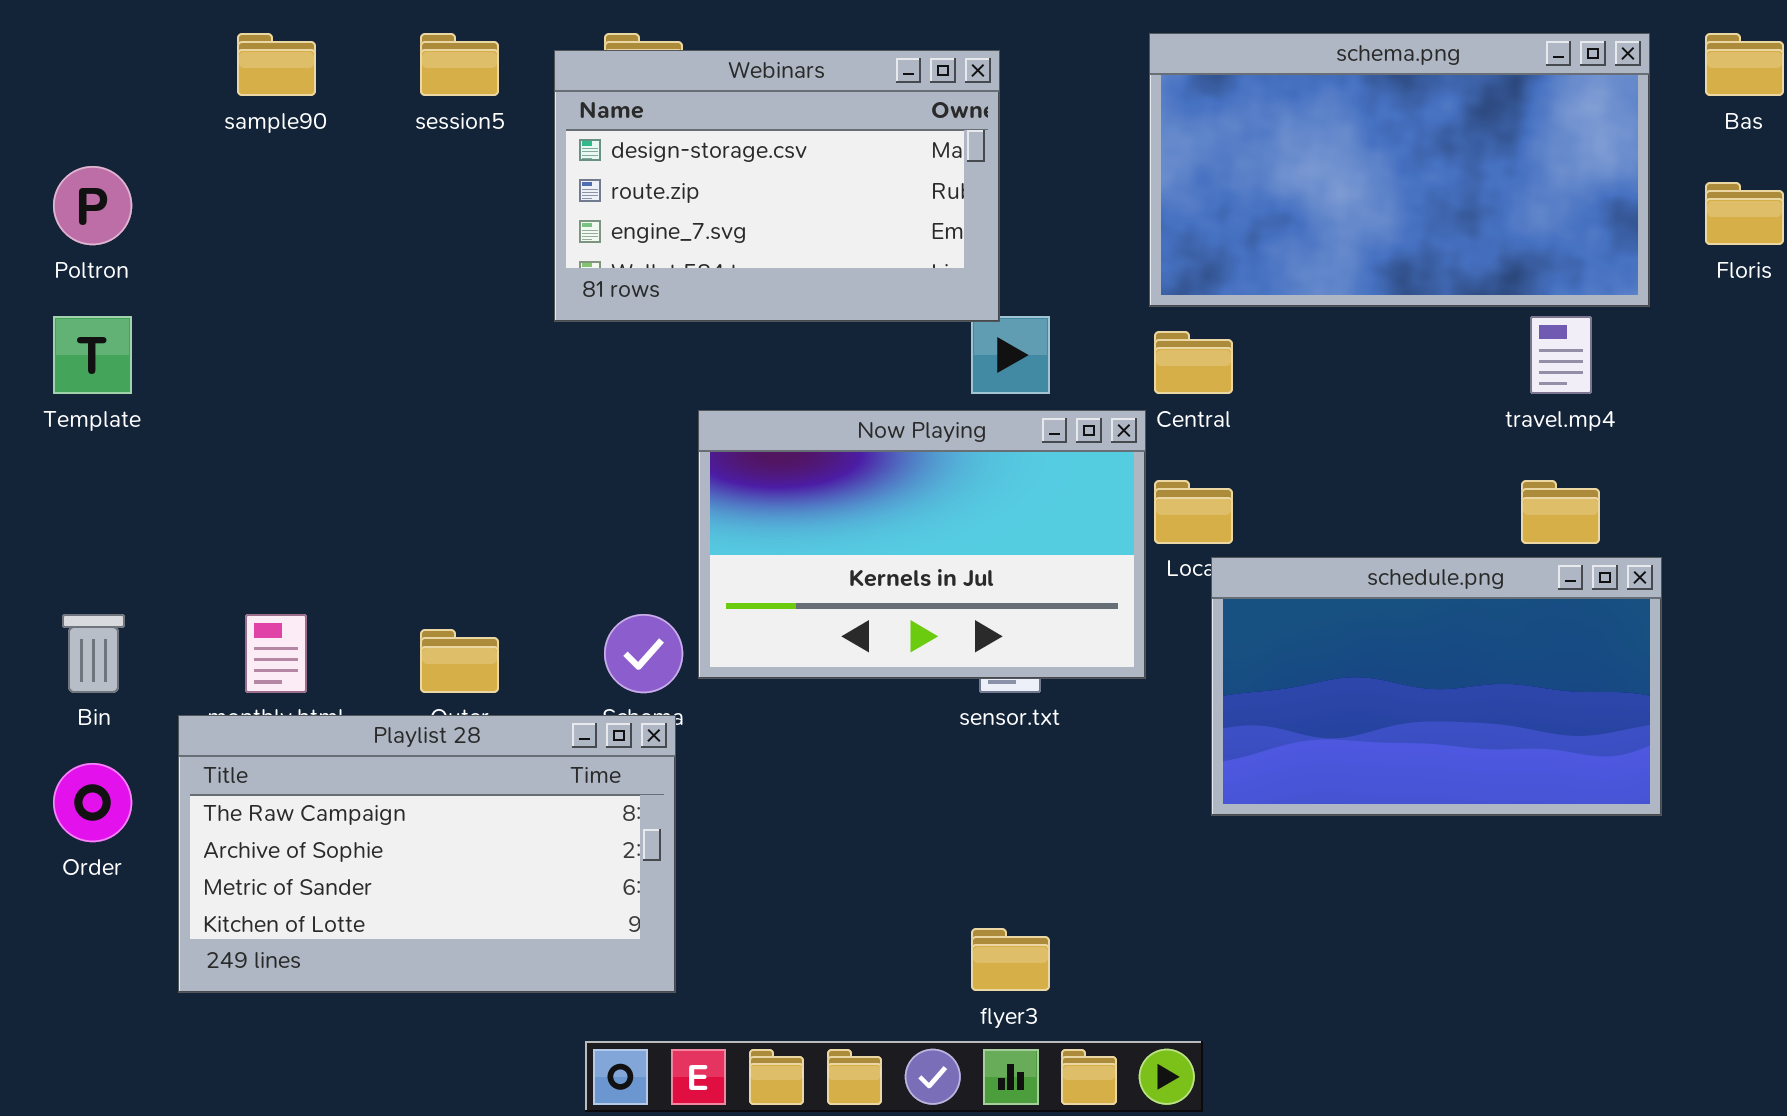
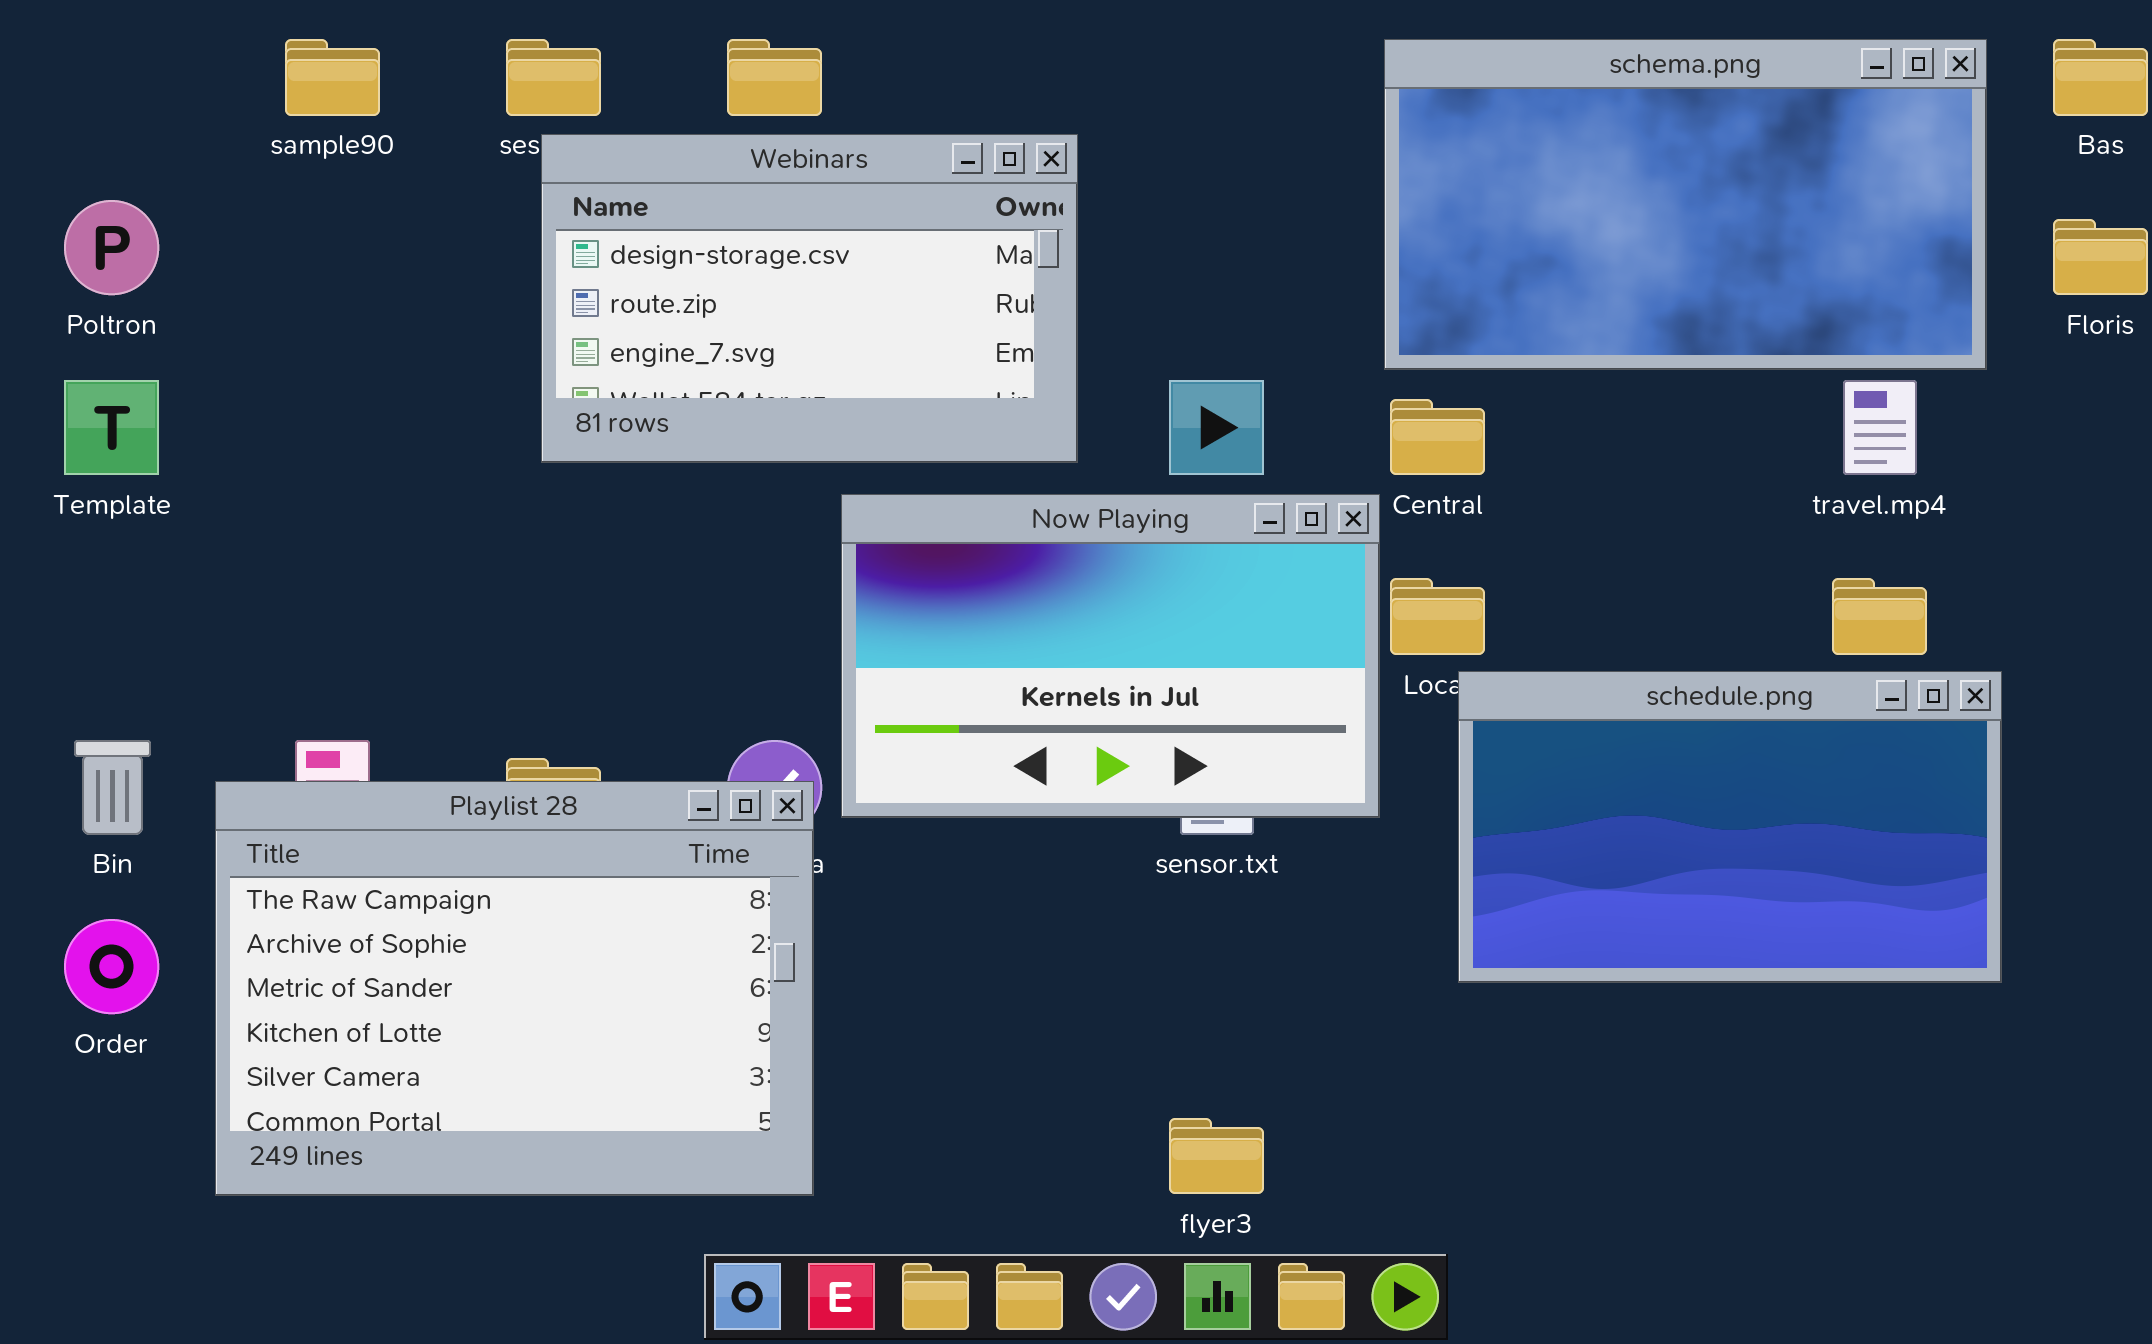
Webinars: [554,50,1000,322] -> [541,134,1078,463], moved
Playlist 28: [178,715,676,993] -> [215,781,814,1196], resized

